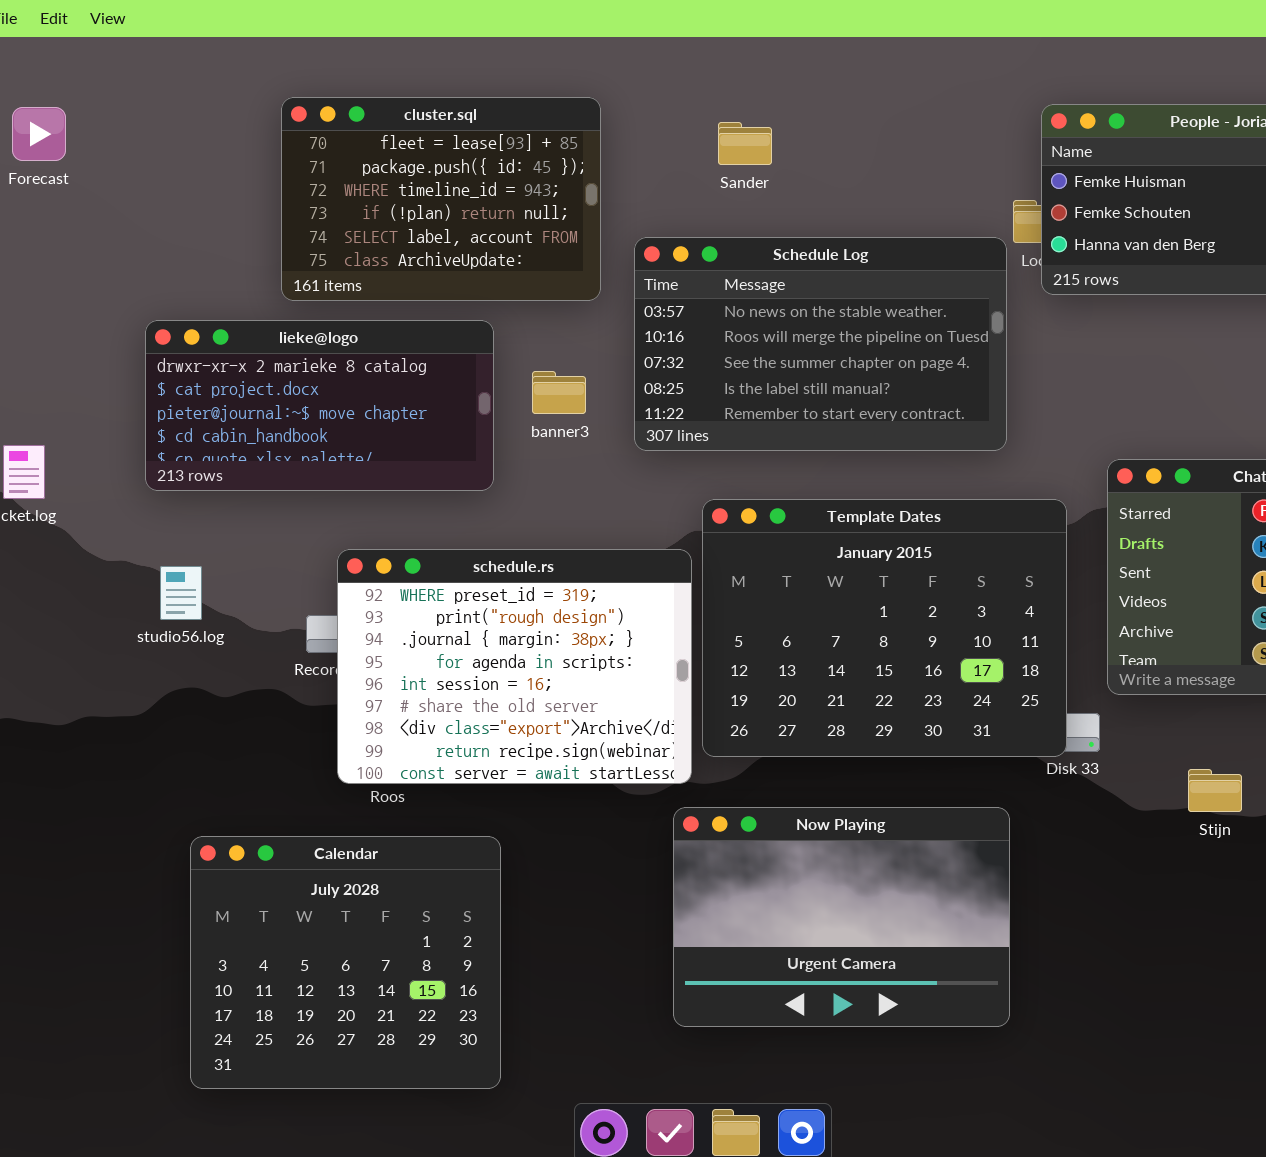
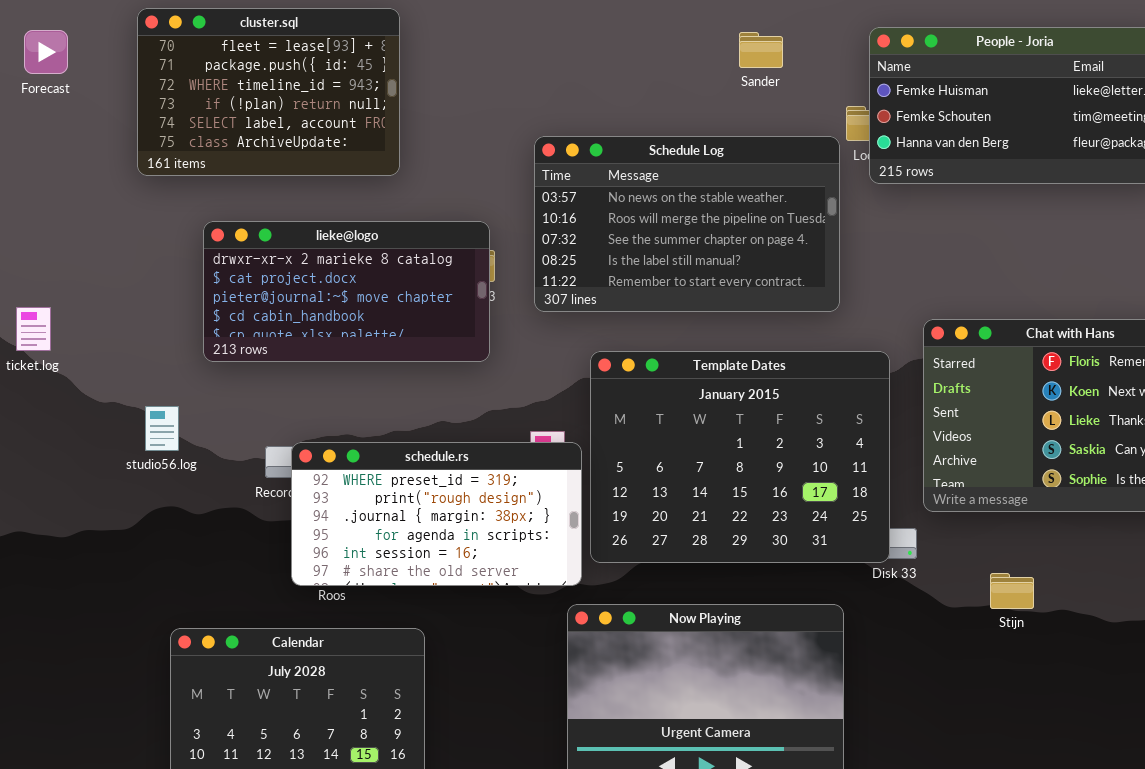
cluster.sql: [281,97,601,301] -> [137,8,400,176], moved
Sander: [718,122,772,165] -> [739,32,783,68], moved
lieke@logo: [145,320,494,491] -> [203,221,490,362], moved
schedule.rs: [337,549,692,784] -> [291,442,582,586], resized

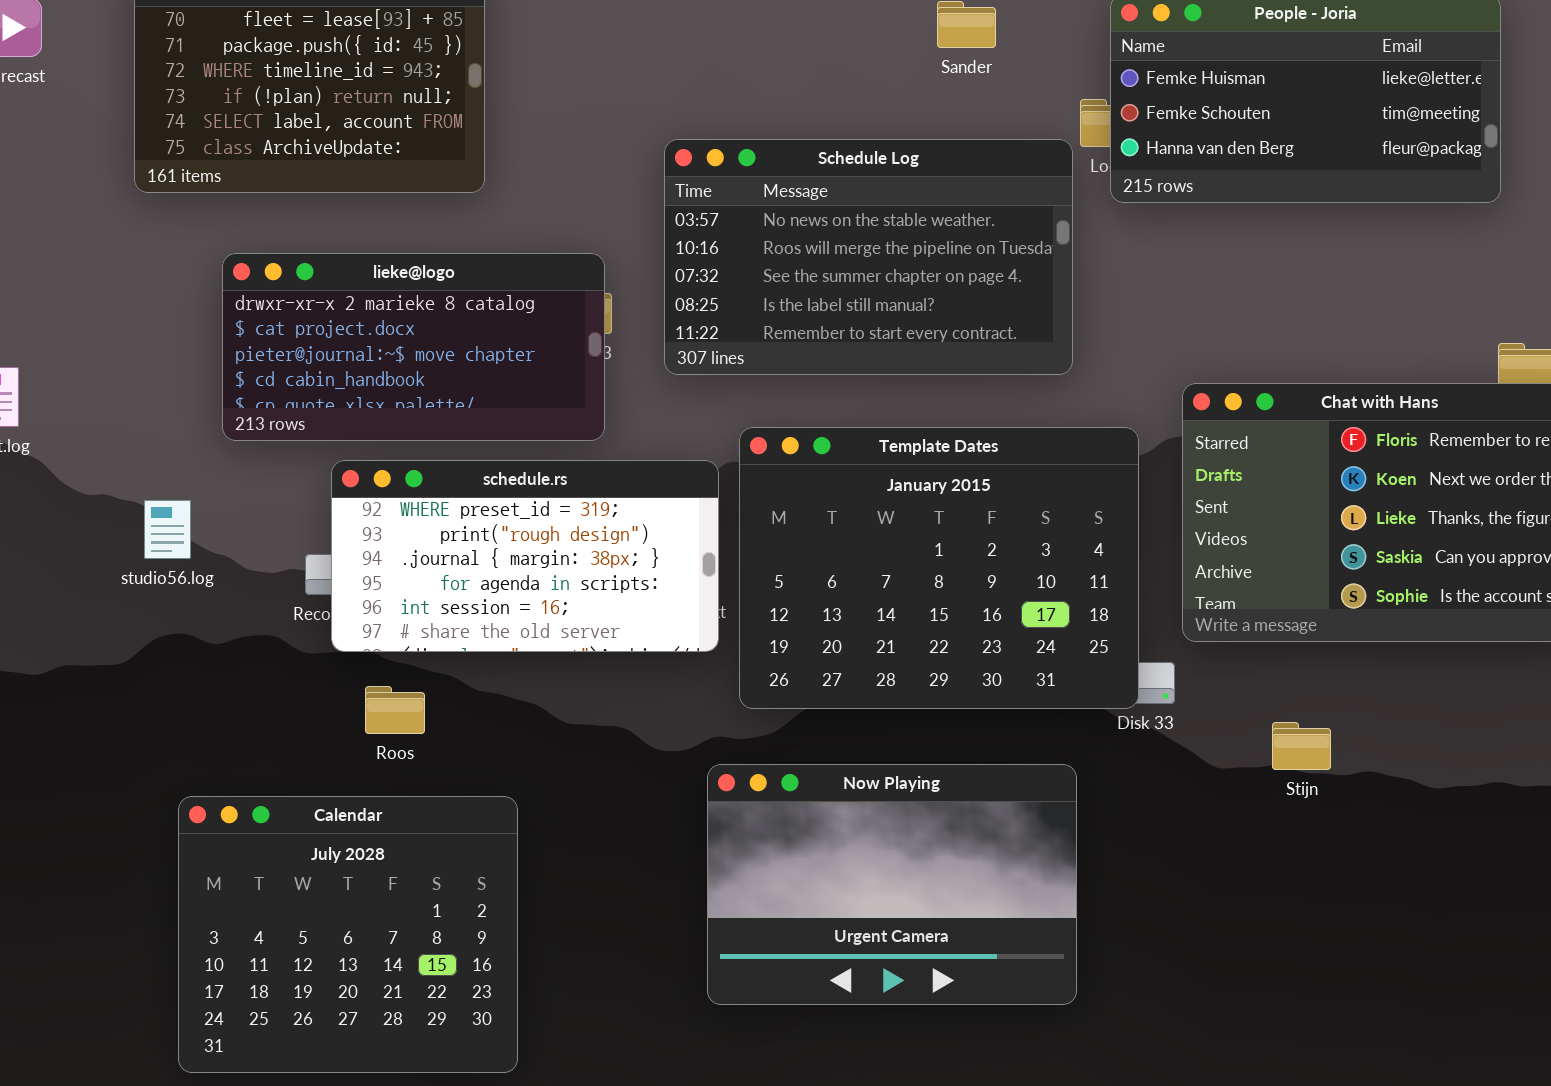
schedule.rs: [291,442,582,586] -> [331,460,719,652], moved

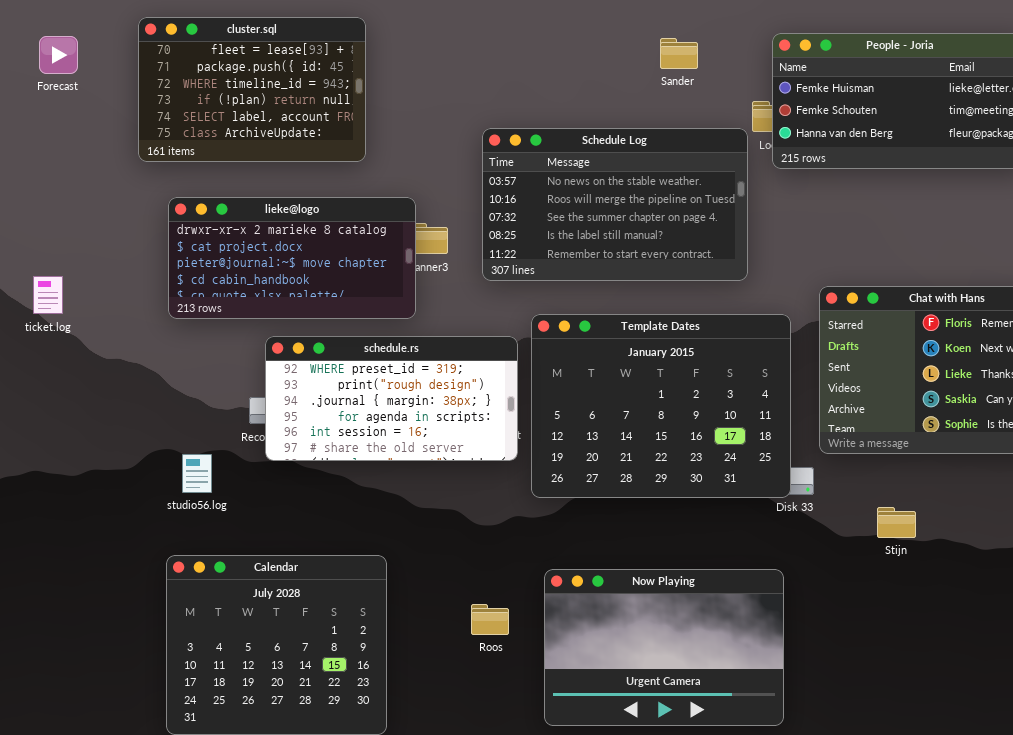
lieke@logo: [222,253,605,441] -> [168,197,416,319], moved
studio56.log: [144,500,191,559] -> [182,454,212,493], moved
Roos: [365,686,425,734] -> [471,604,509,635], moved
Now Playing: [707,764,1077,1005] -> [544,569,784,726], moved

